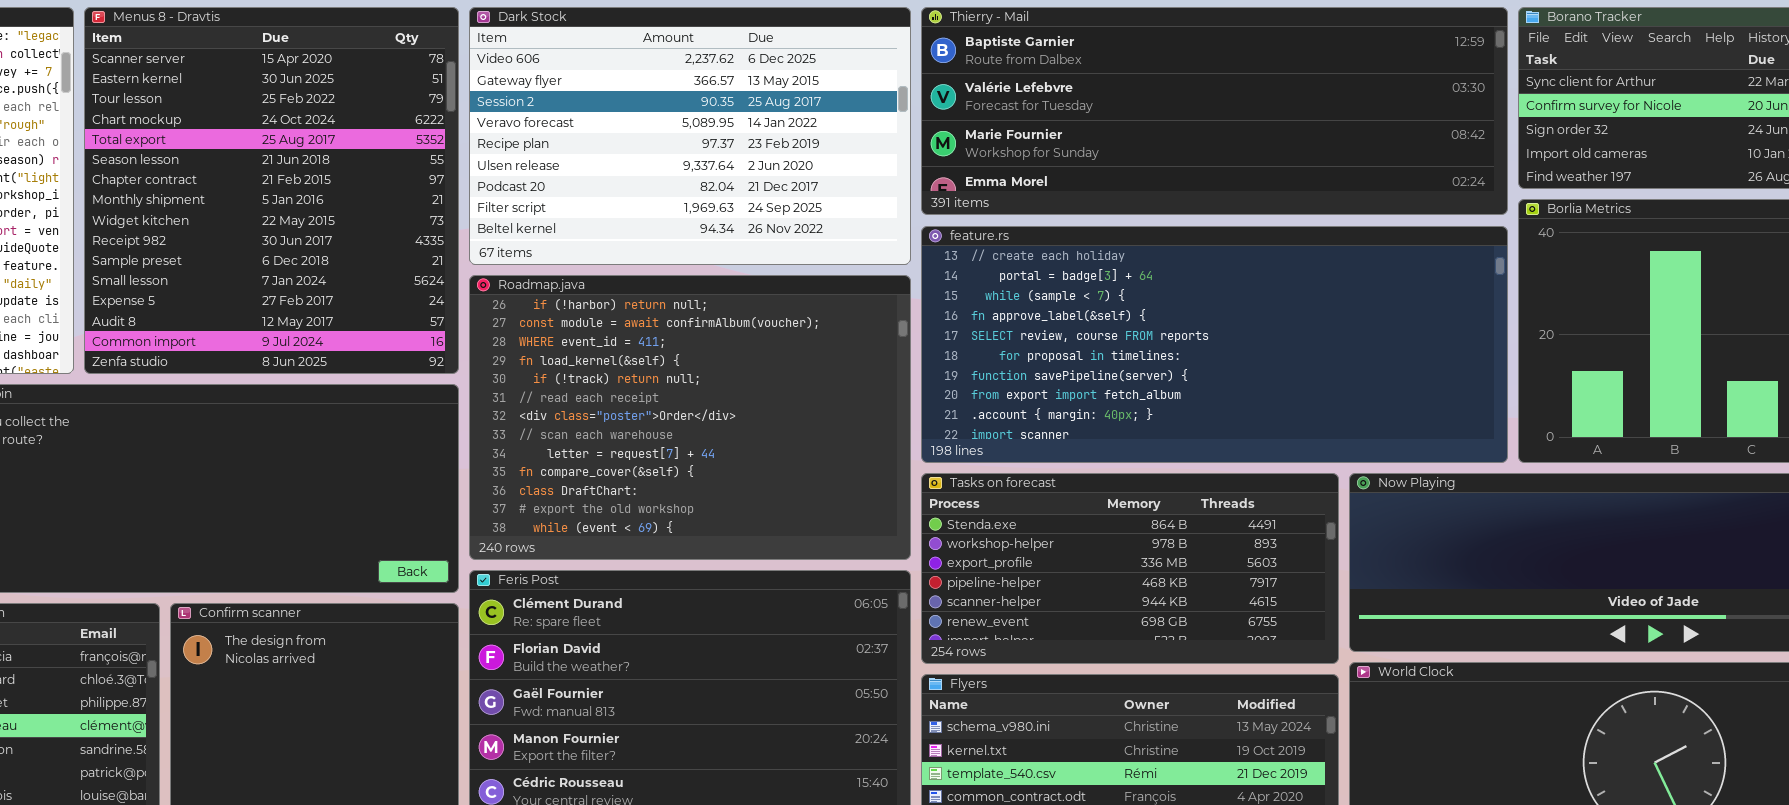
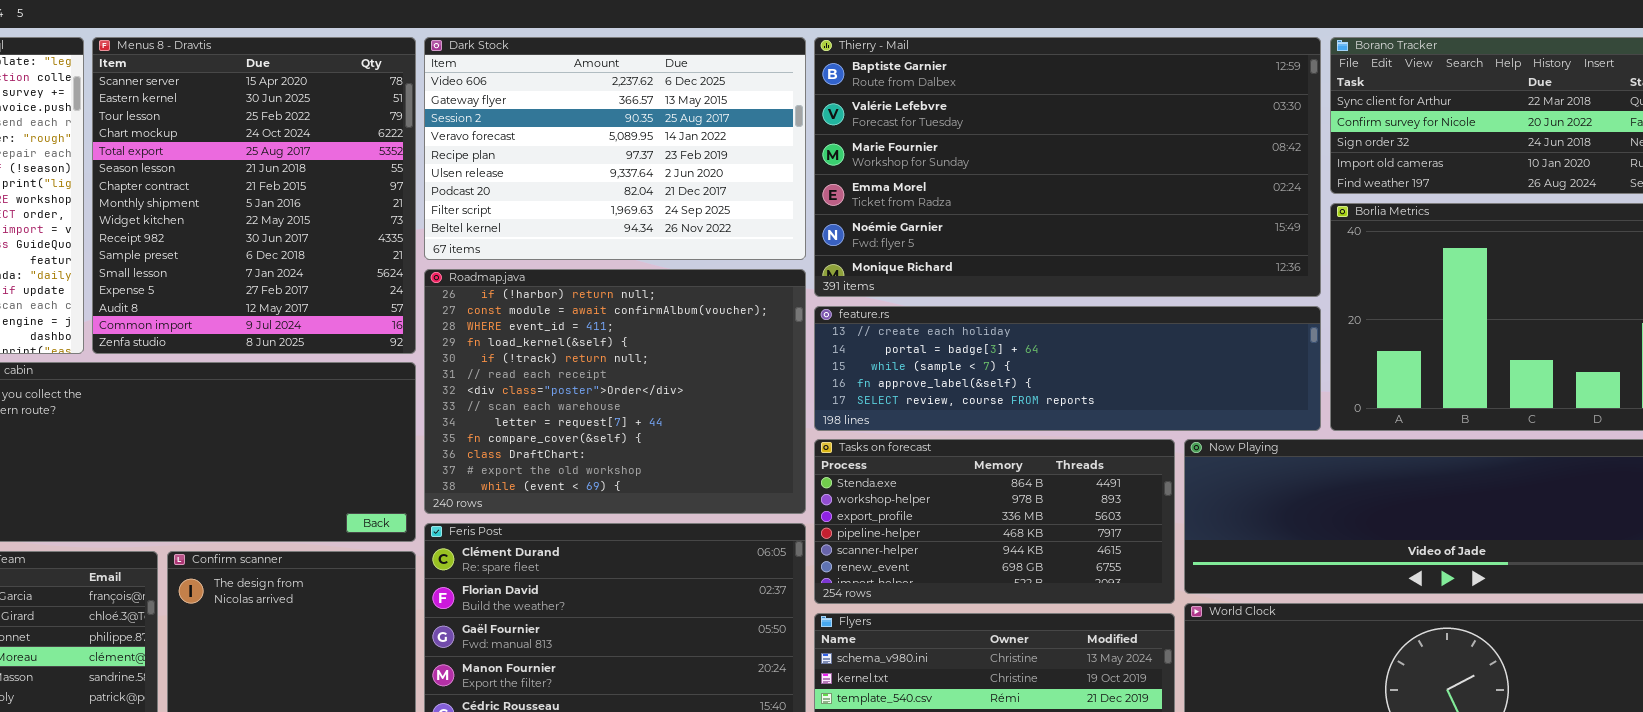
Thierry - Mail: [921,7,1508,215] -> [814,37,1321,297], resized
feature.rs: [921,226,1508,463] -> [814,306,1321,431], resized

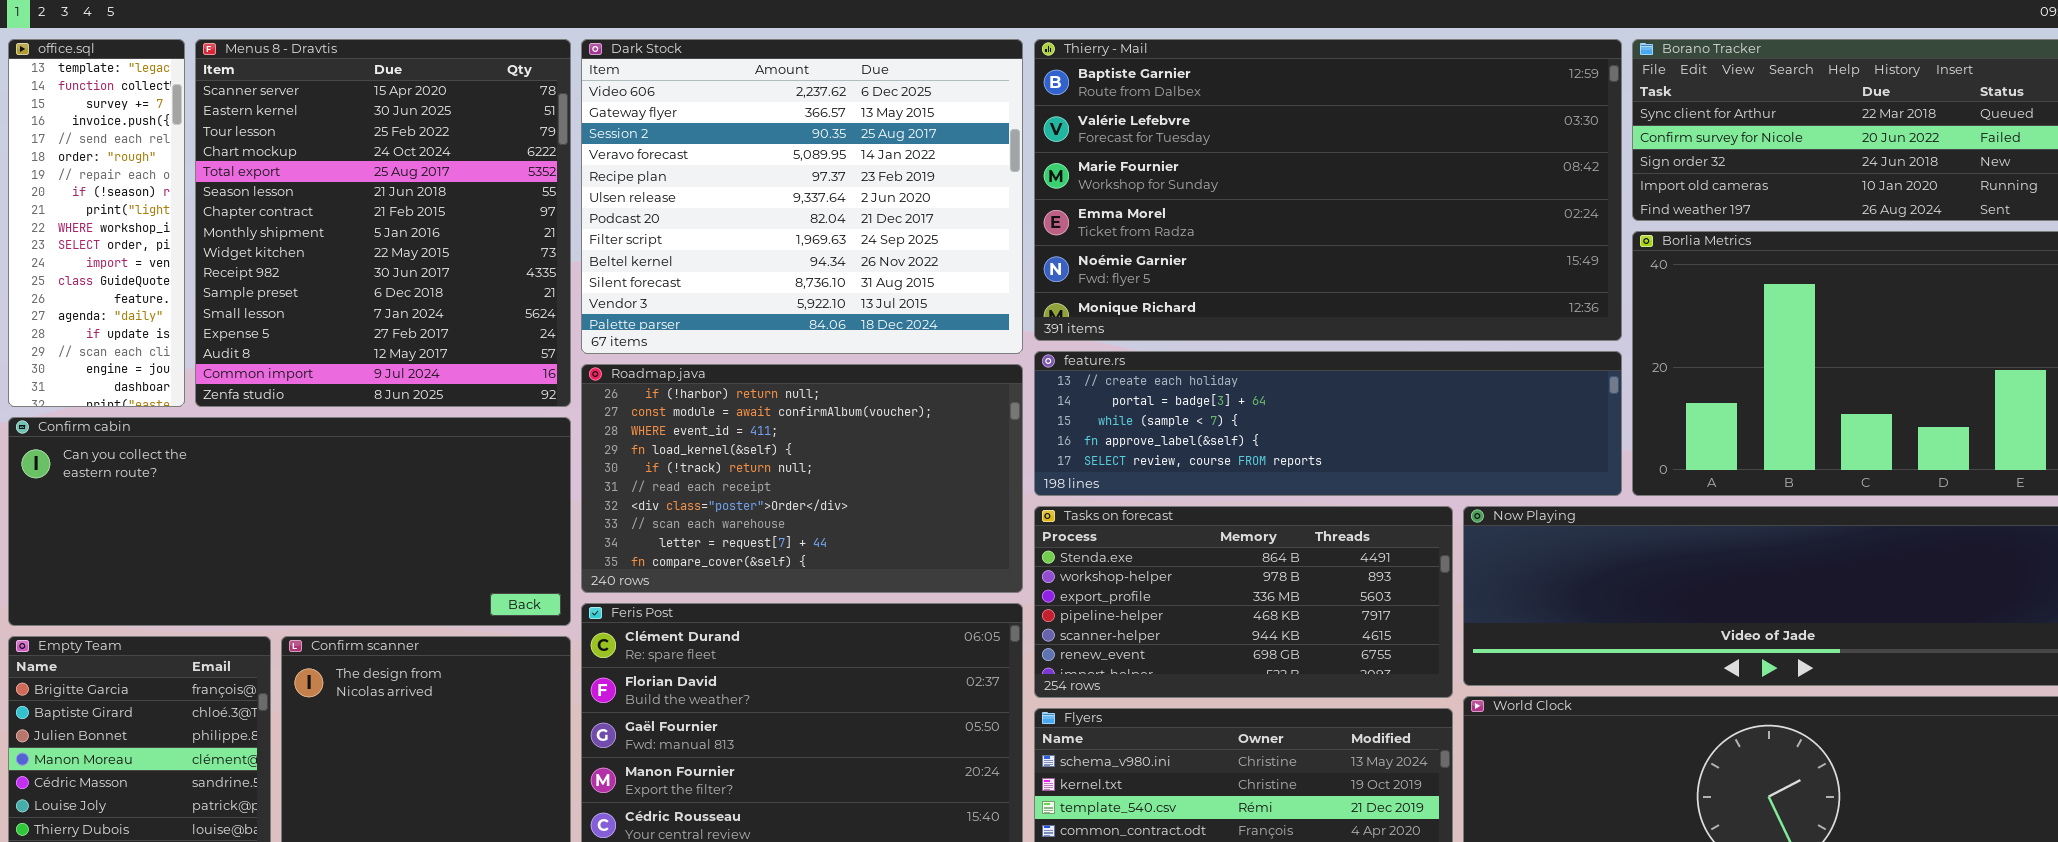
Dark Stock: [424,37,806,260] -> [581,39,1023,354], resized
Roadmap.java: [424,269,806,514] -> [581,364,1023,593], resized

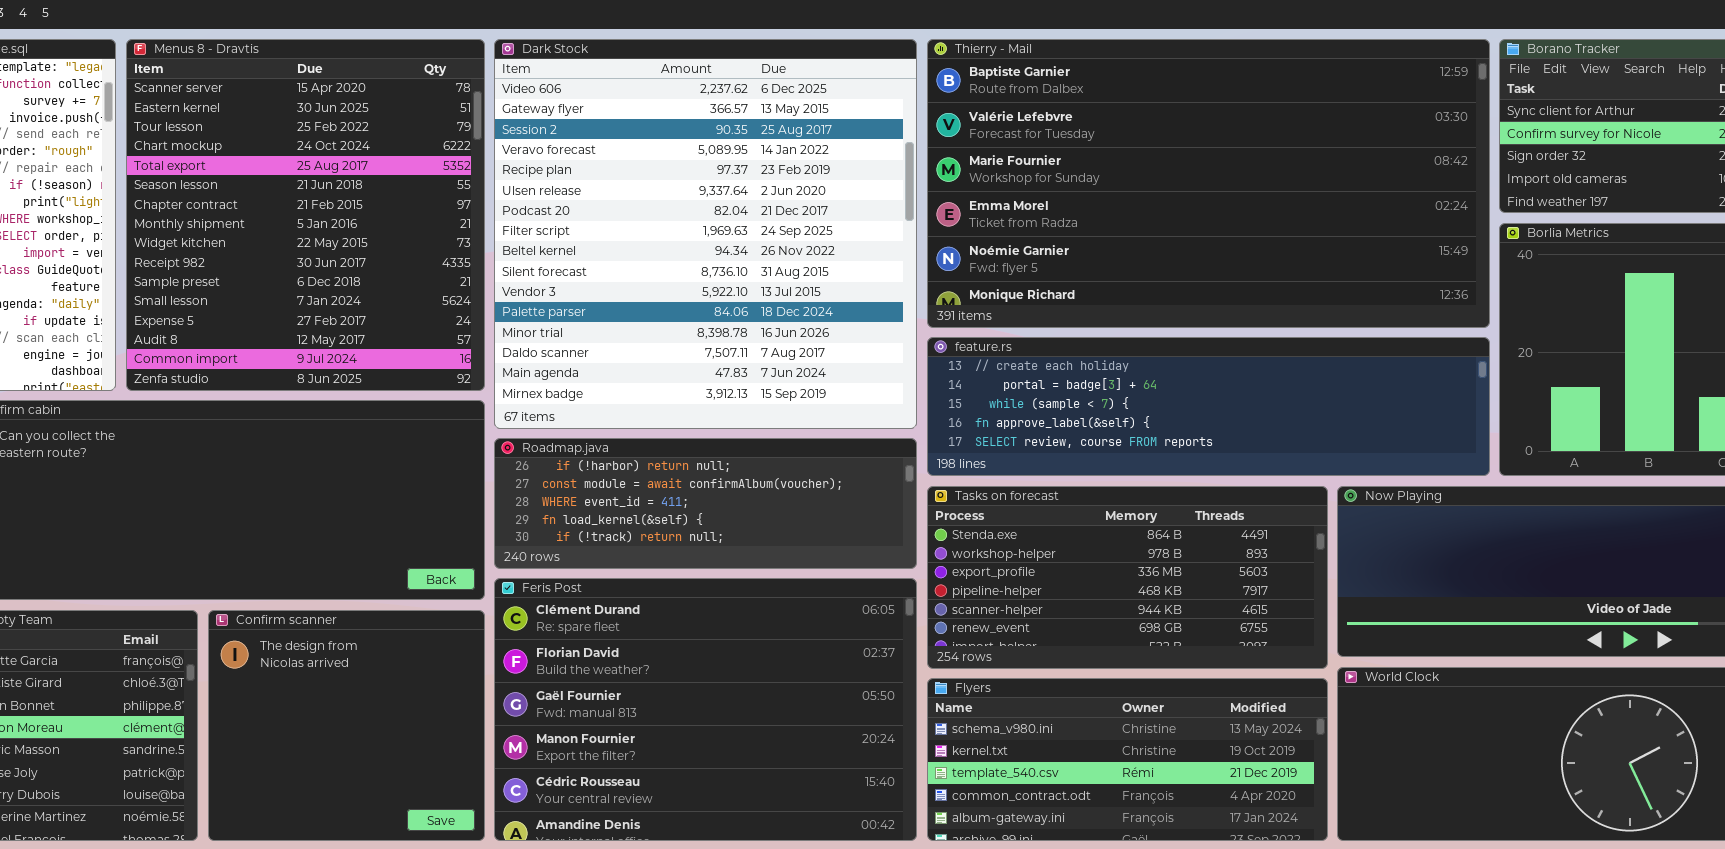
Dark Stock: [581,39,1023,354] -> [494,39,917,429], resized
Roadmap.java: [581,364,1023,593] -> [494,438,917,569], resized

